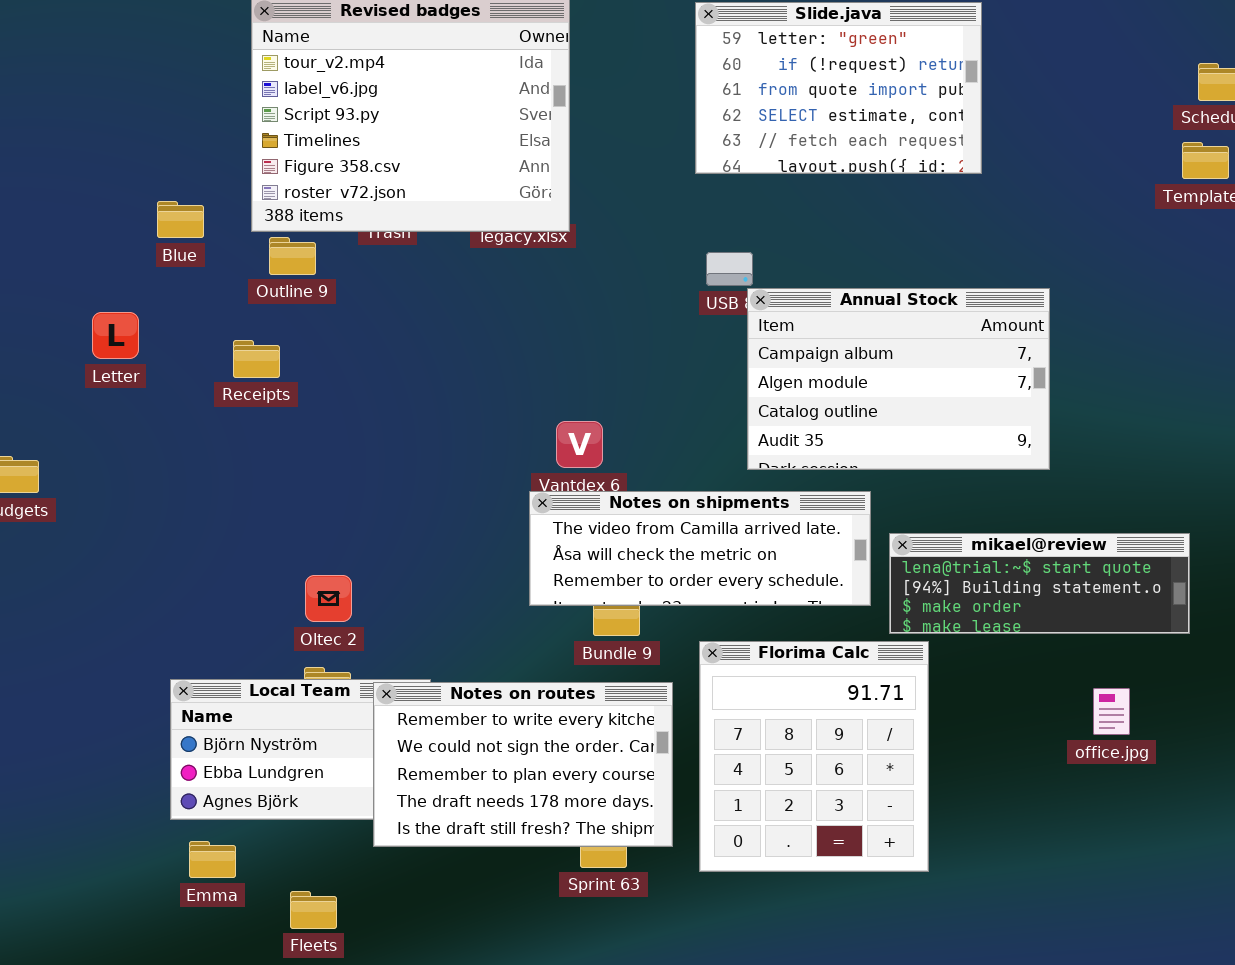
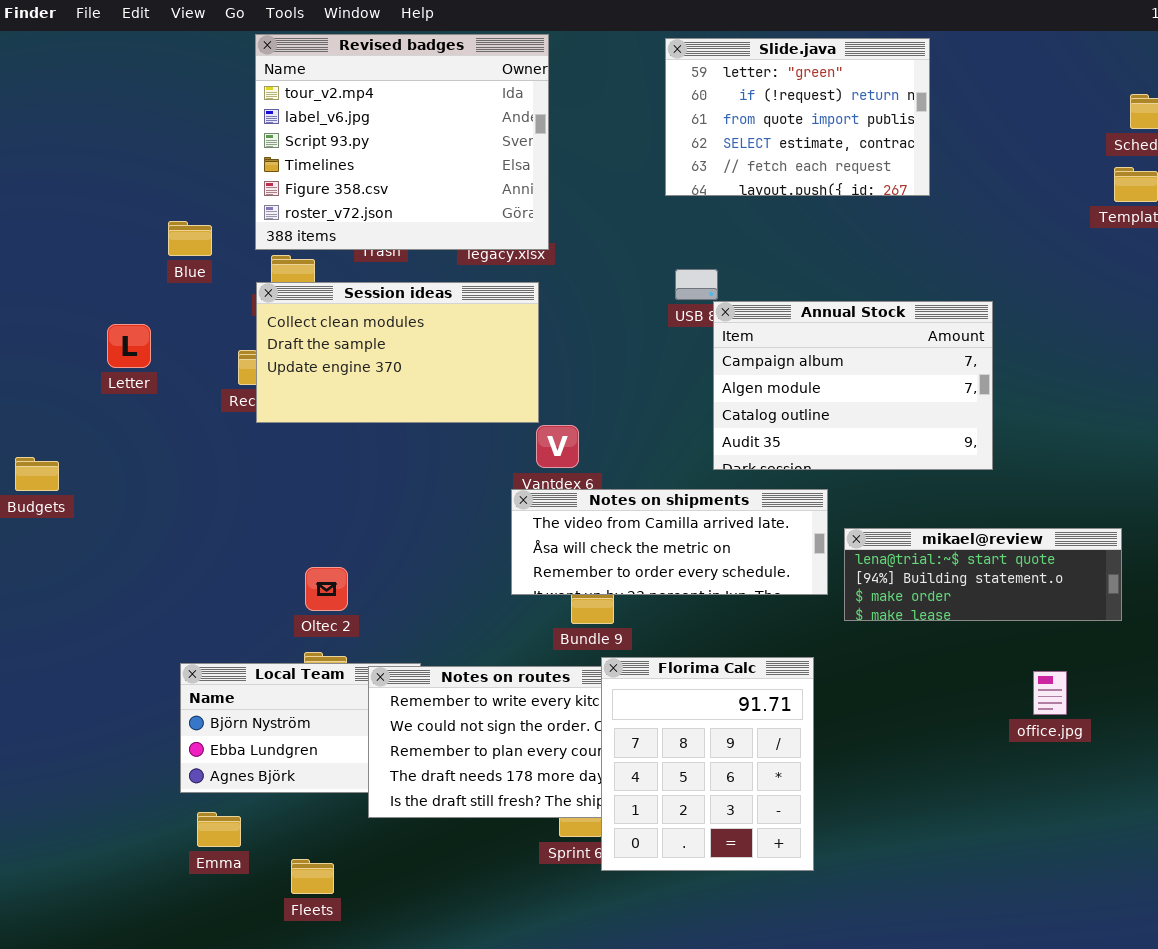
Session ideas: none -> [256,282,539,423], opened
Florima Calc: [699,641,929,872] -> [601,657,814,871], moved

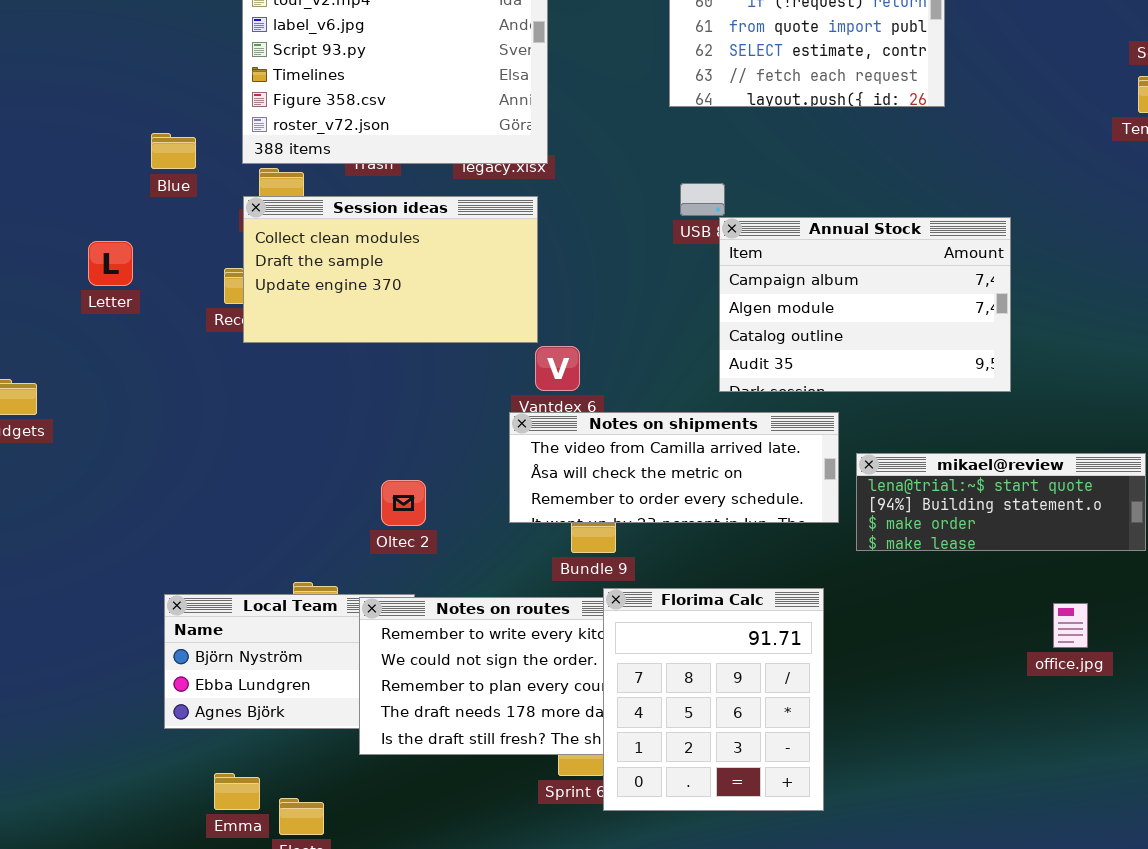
Oltec 2: [305,567,348,611] -> [381,480,426,526], moved
Emma: [197,812,241,847] -> [214,773,260,810], moved

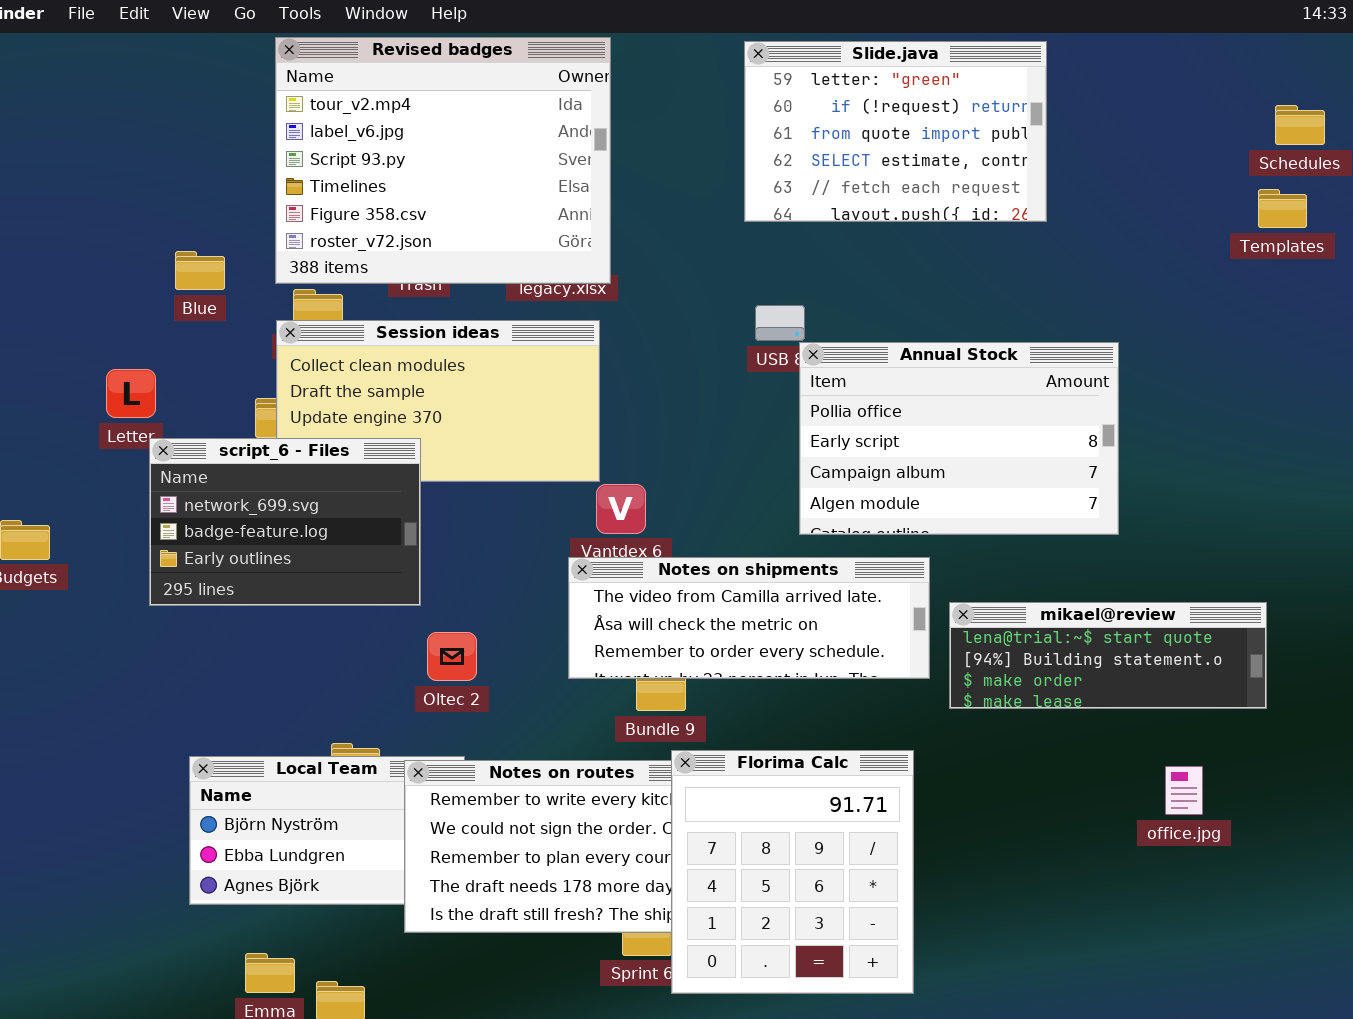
Annual Stock: [719,217,1011,392] -> [799,342,1119,535], scrolled up 2 rows
script_6 - Files: none -> [149,438,421,606], opened

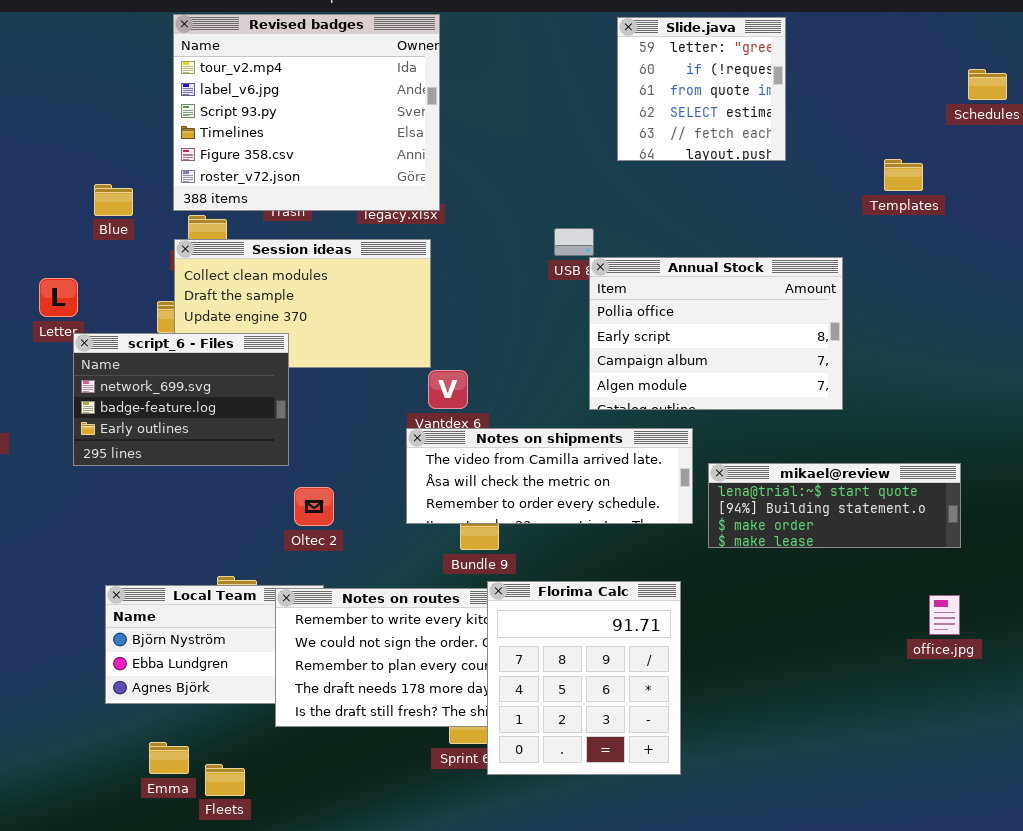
Slide.java: [744,41,1047,222] -> [617,17,786,161], resized
Templates: [1258,189,1307,228] -> [884,159,923,191], moved
office.jpg: [1165,766,1203,815] -> [929,595,960,635], moved

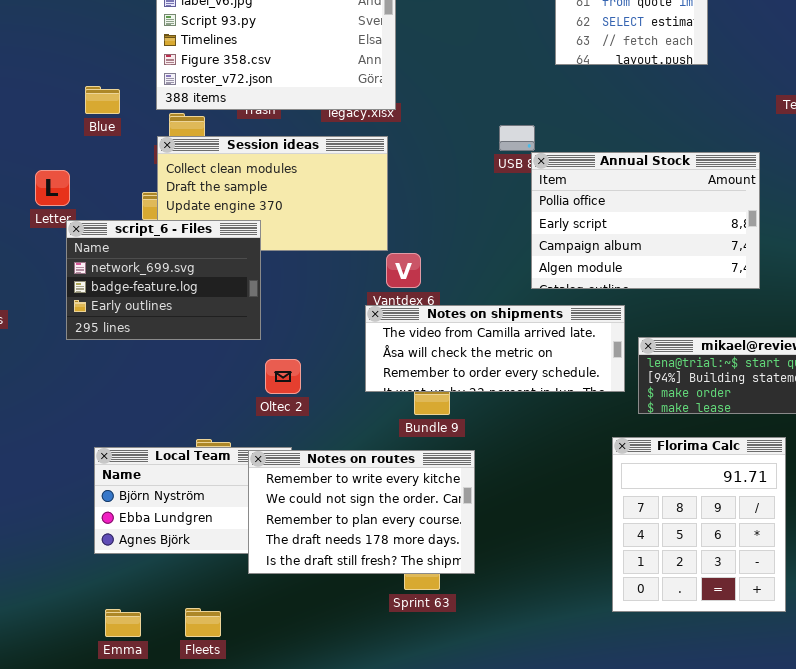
Florima Calc: [487,581,681,775] -> [612,437,786,612], moved
Emma: [149,742,189,774] -> [105,609,141,637], moved

